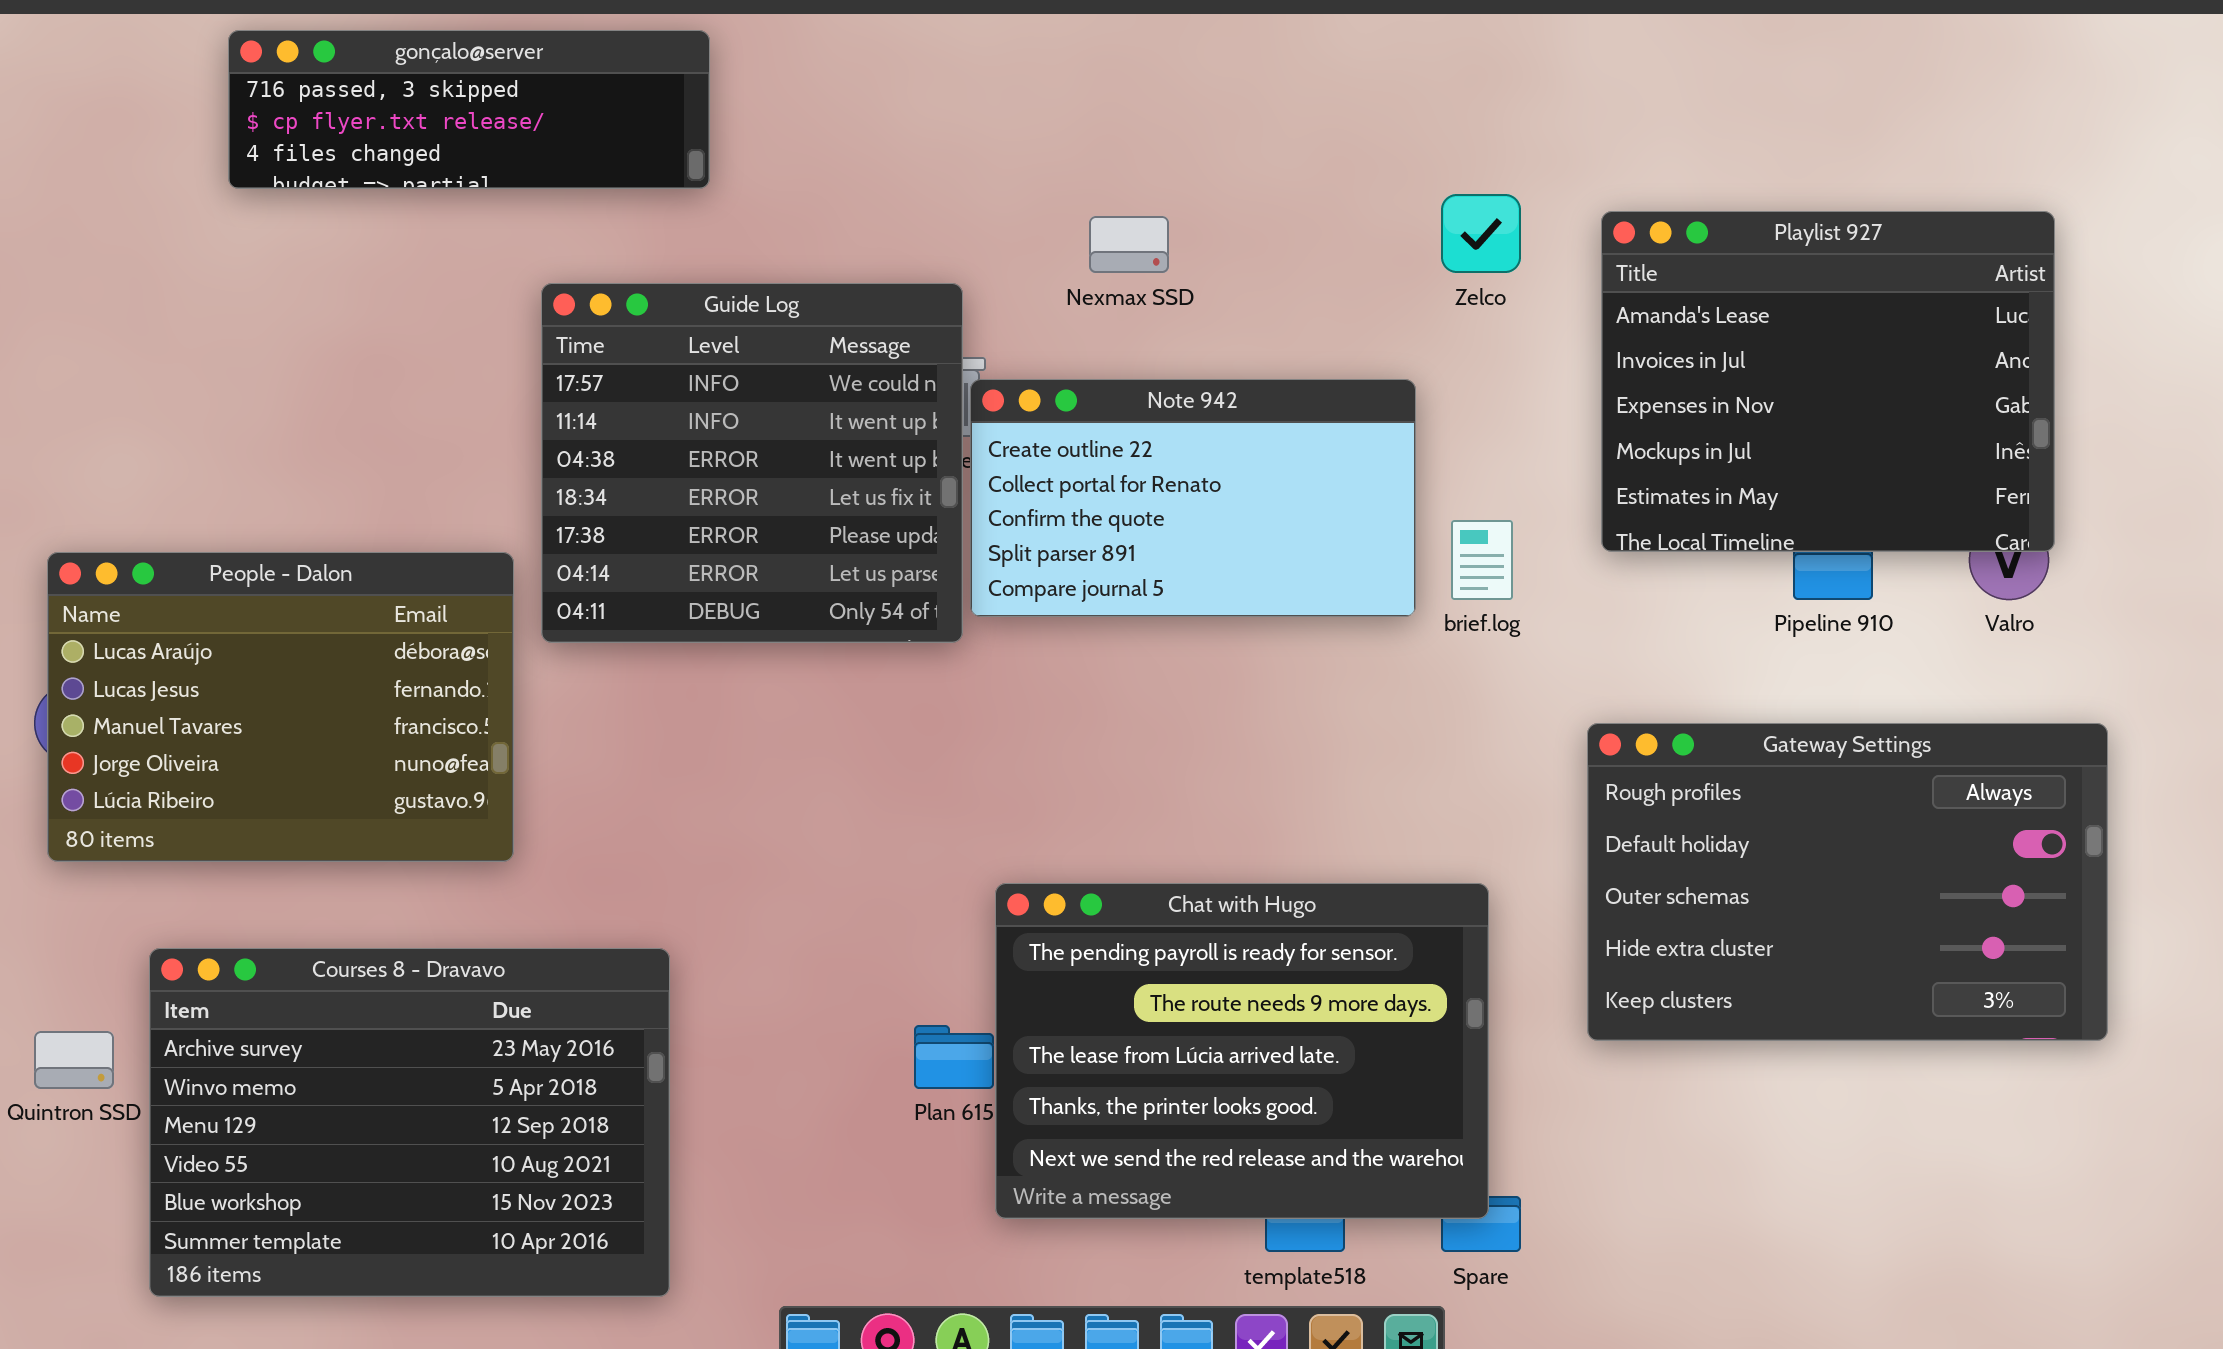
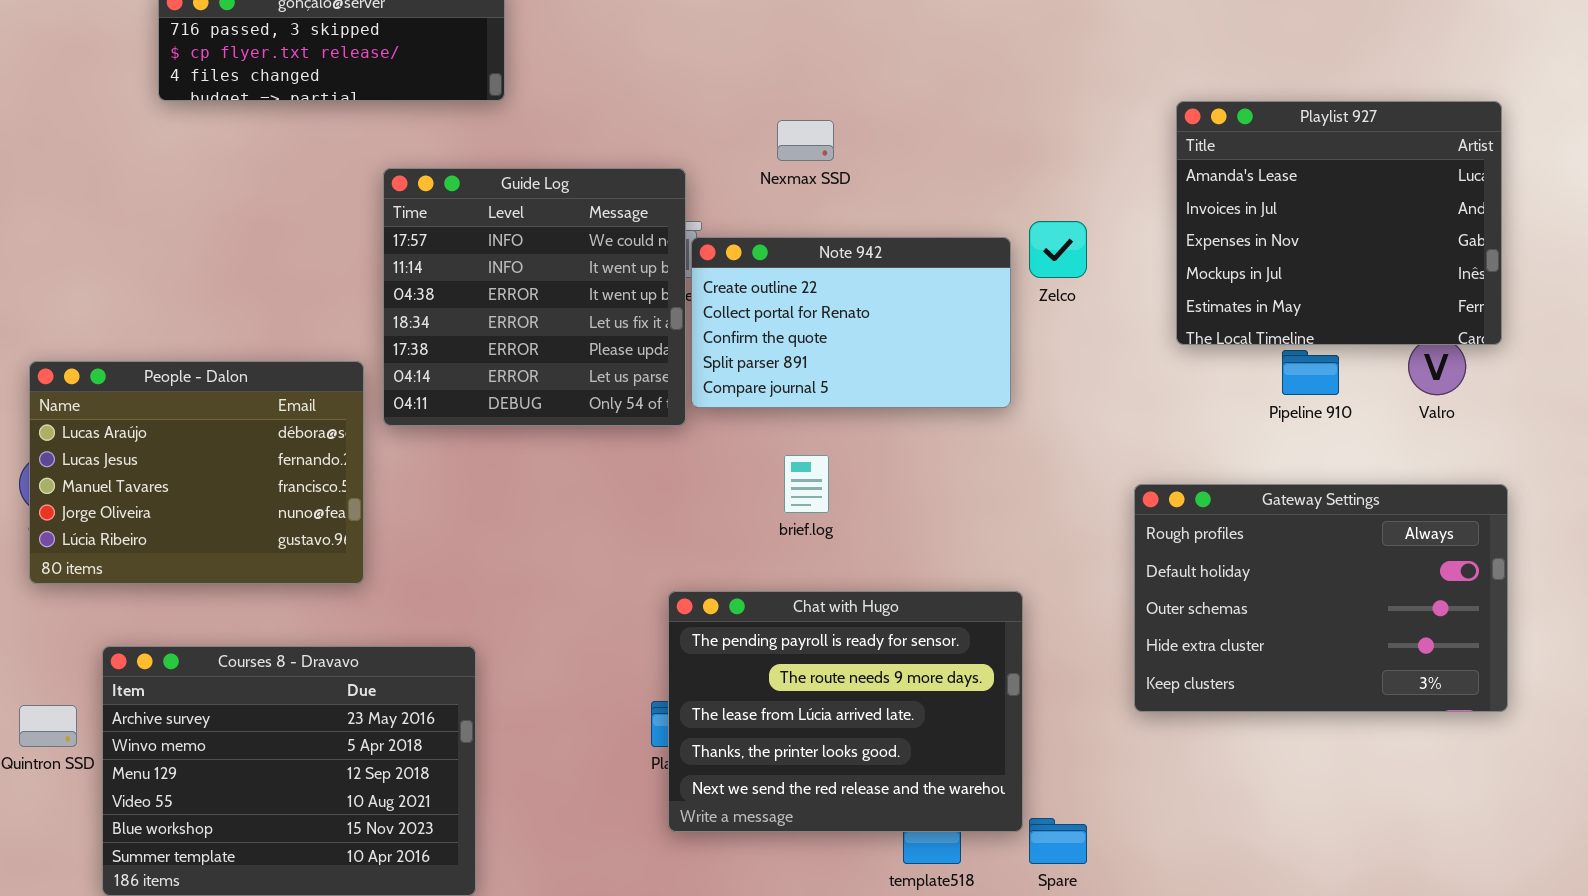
Zelco: [1441,194,1521,273] -> [1029,221,1087,278], moved
Playlist 927: [1601,211,2055,552] -> [1176,101,1502,345], moved
brief.log: [1451,520,1513,600] -> [784,455,829,513], moved
Chat with Hugo: [995,883,1489,1219] -> [668,591,1023,832], moved

